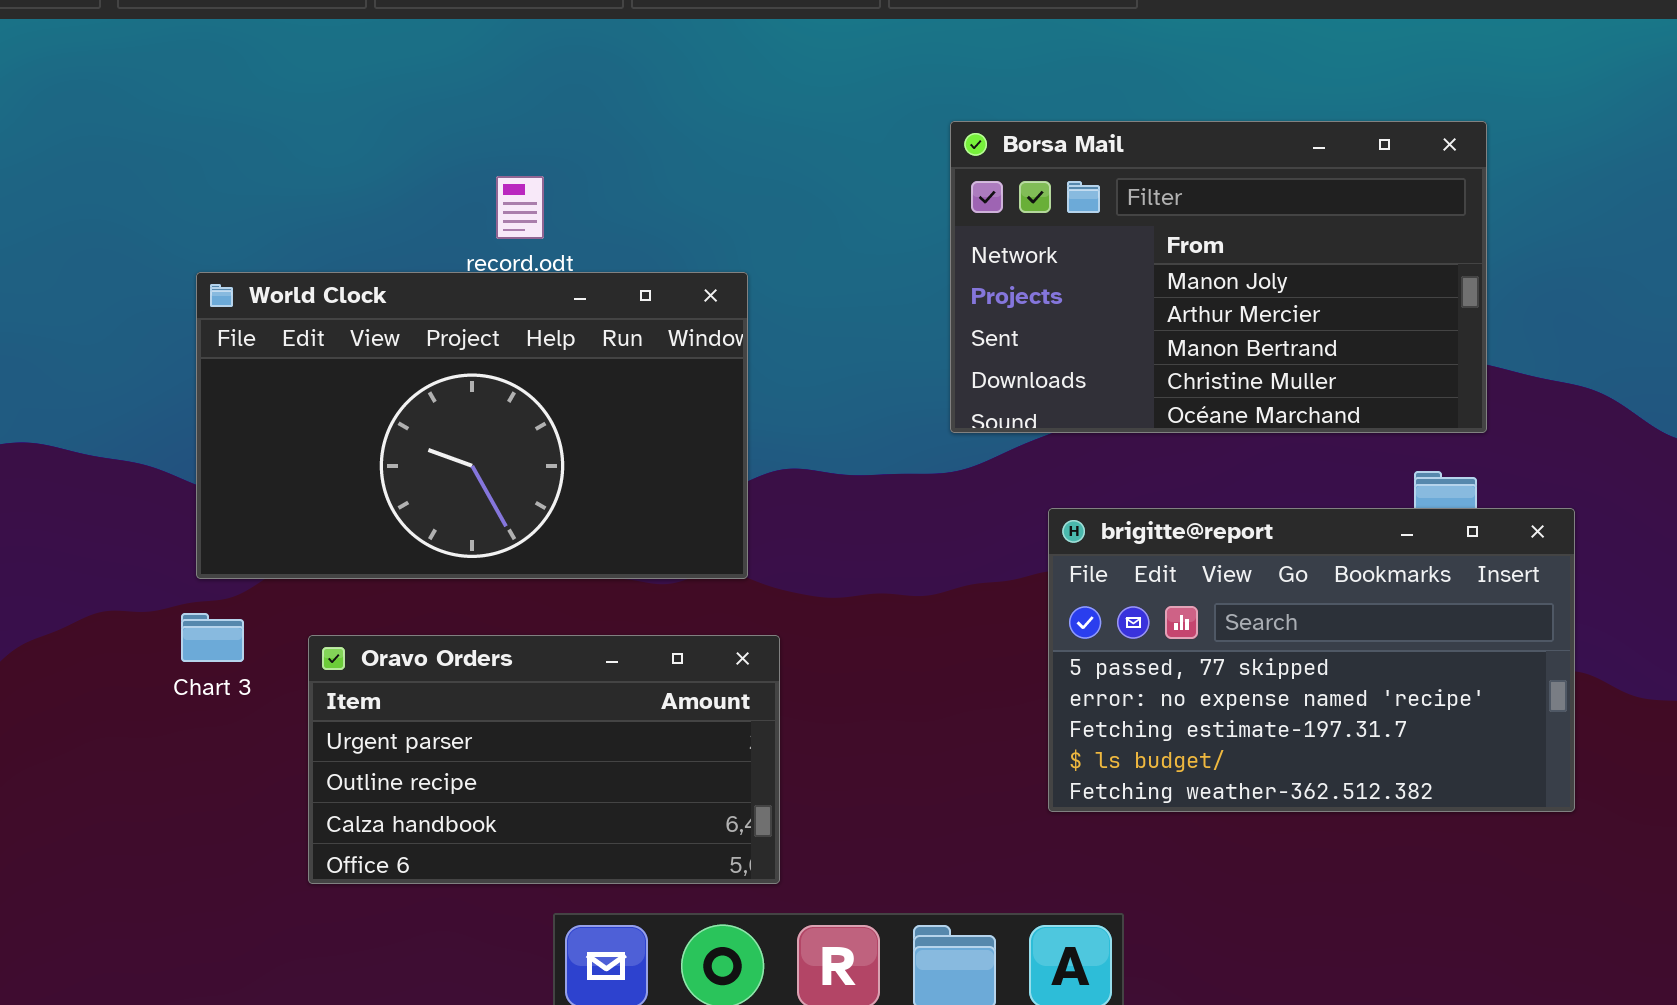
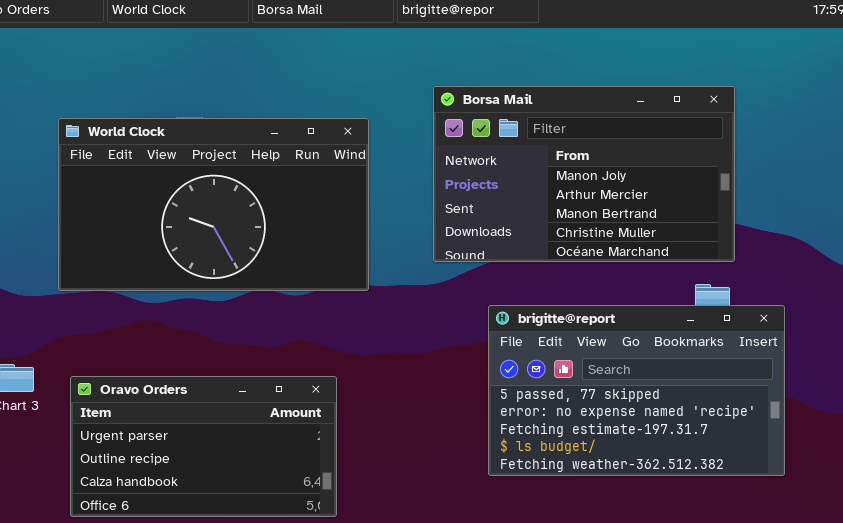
World Clock: [196,272,748,579] -> [58,118,369,291], moved

